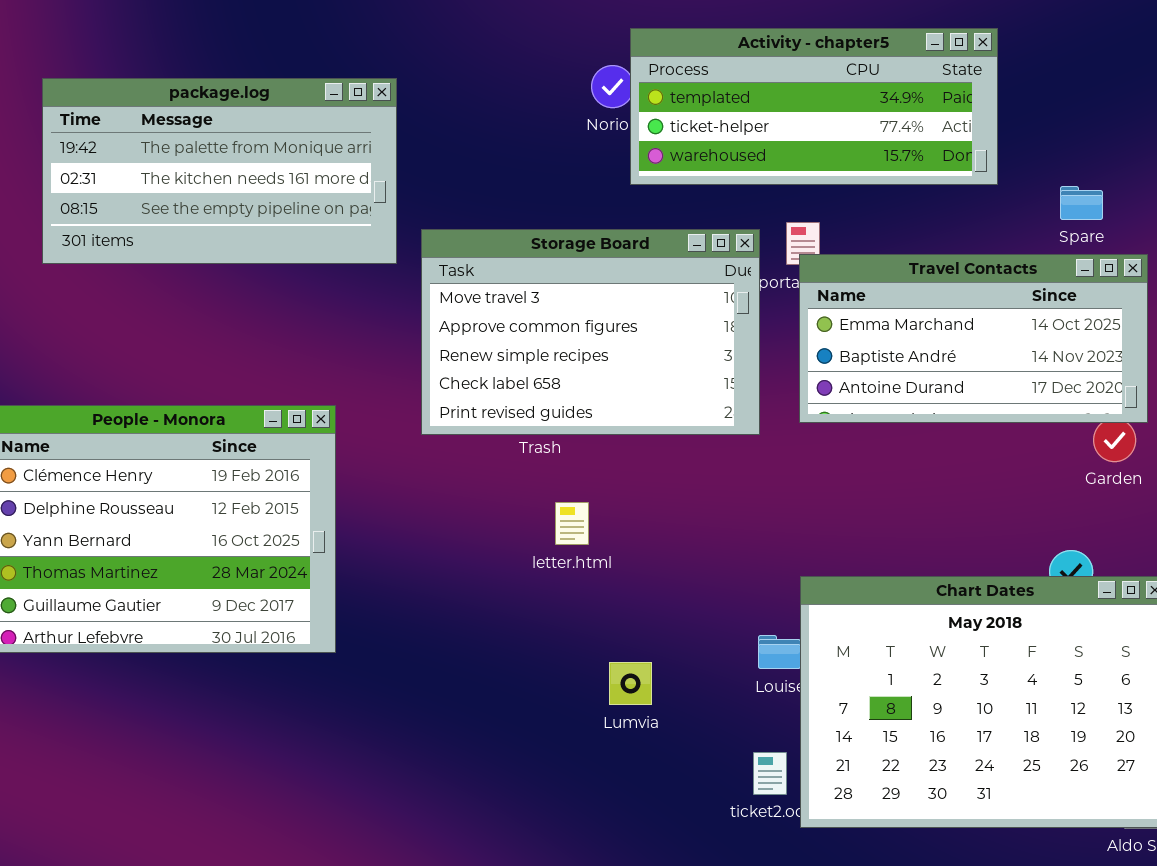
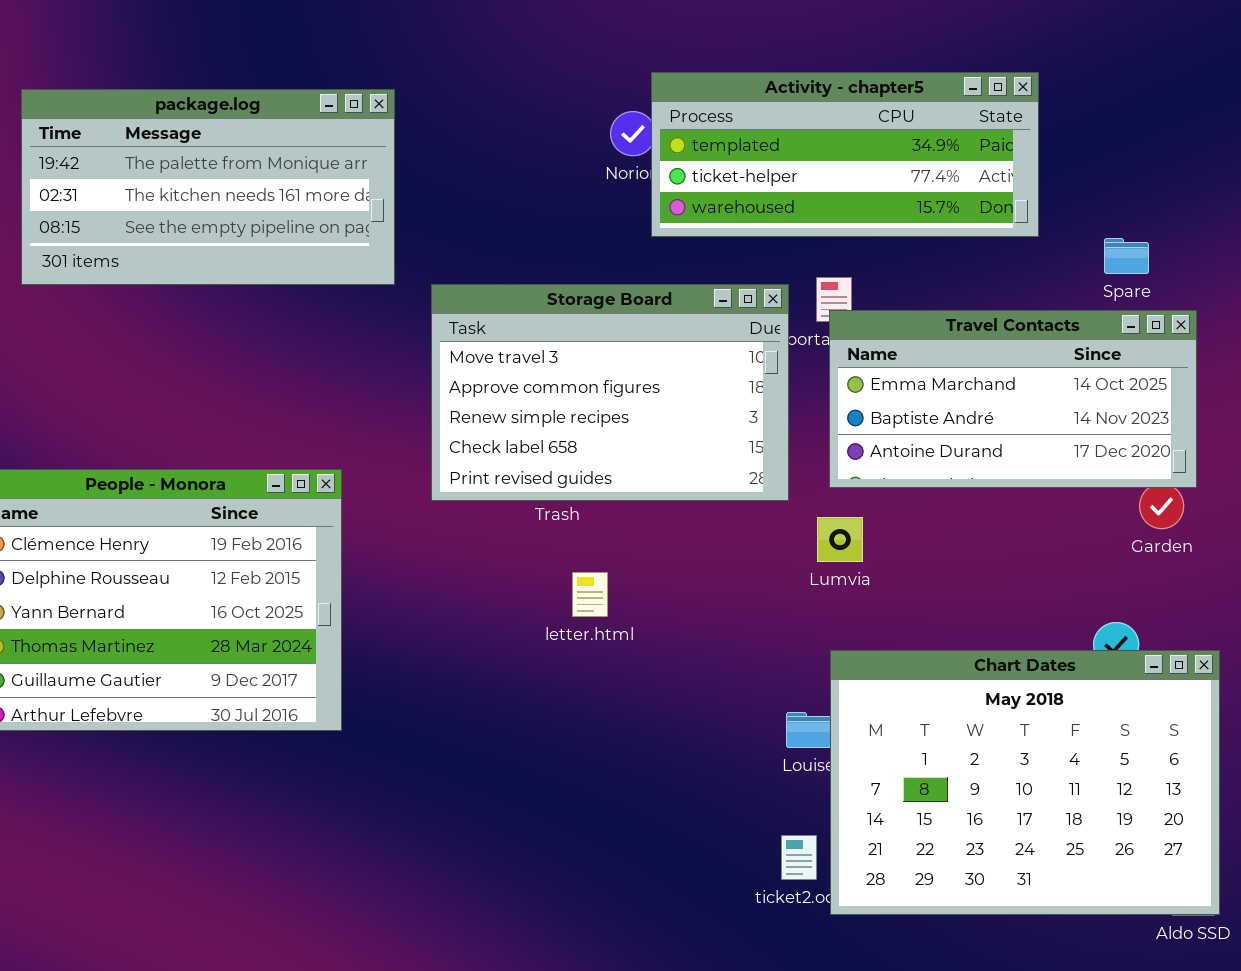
package.log: [42,78,397,264] -> [21,89,395,285], moved
Lumvia: [609,662,652,705] -> [817,517,863,562], moved

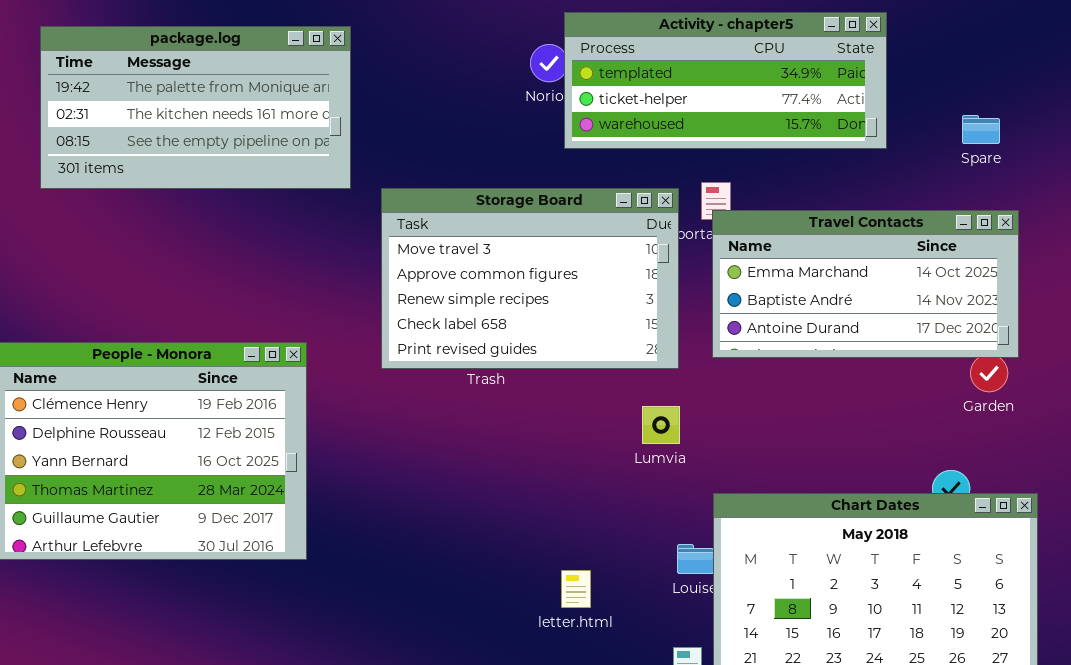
Spare: [1104,238,1149,274] -> [962,115,1000,144], moved
Lumvia: [817,517,863,562] -> [642,406,680,444], moved
letter.html: [572,572,608,617] -> [561,570,591,608], moved

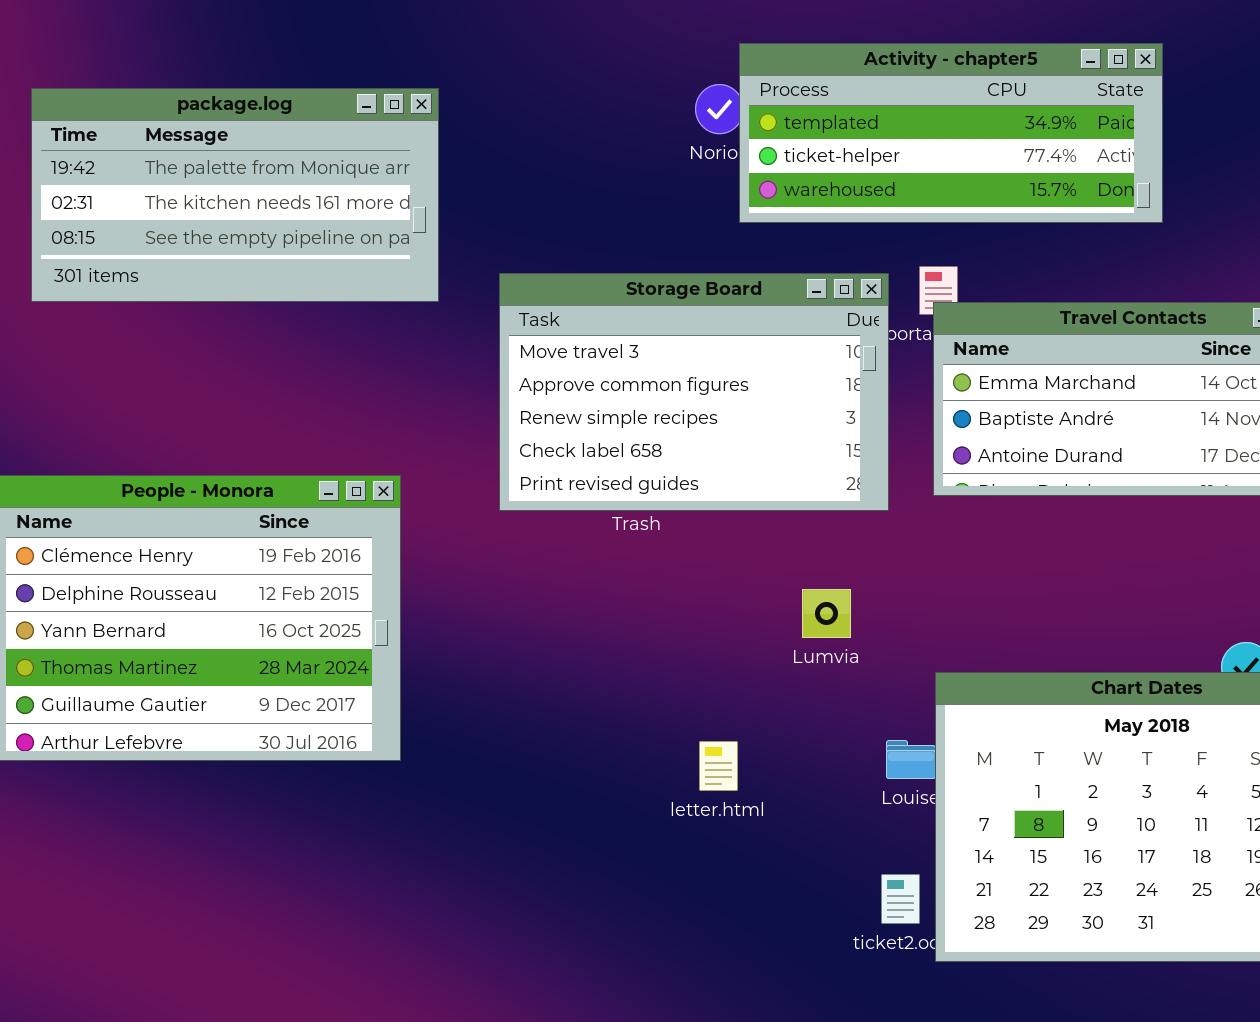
package.log: [40,26,351,189] -> [31,88,439,302], moved
Lumvia: [642,406,680,444] -> [802,589,851,638], moved
letter.html: [561,570,591,608] -> [699,741,738,791], moved

